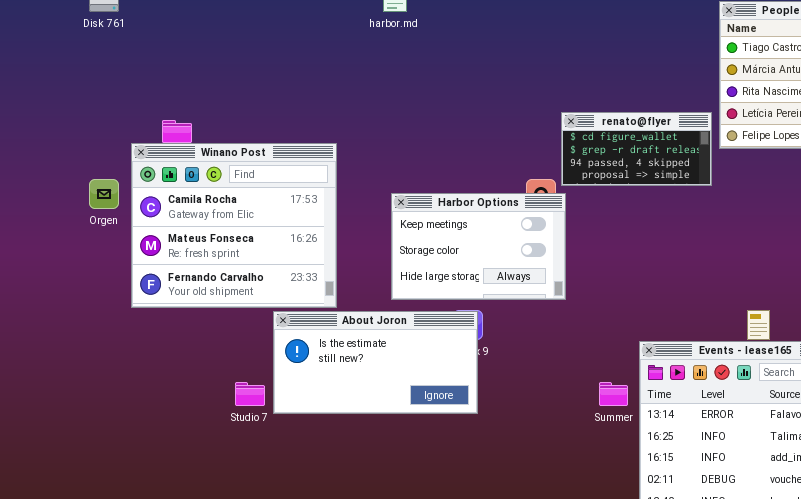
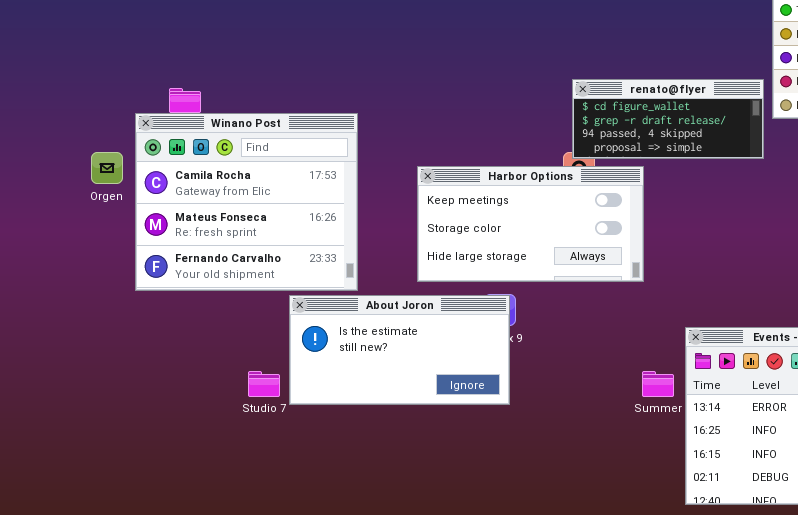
renato@flyer: [561,112,712,186] -> [572,79,764,159], resized
Harbor Options: [391,193,566,300] -> [417,166,644,282], resized

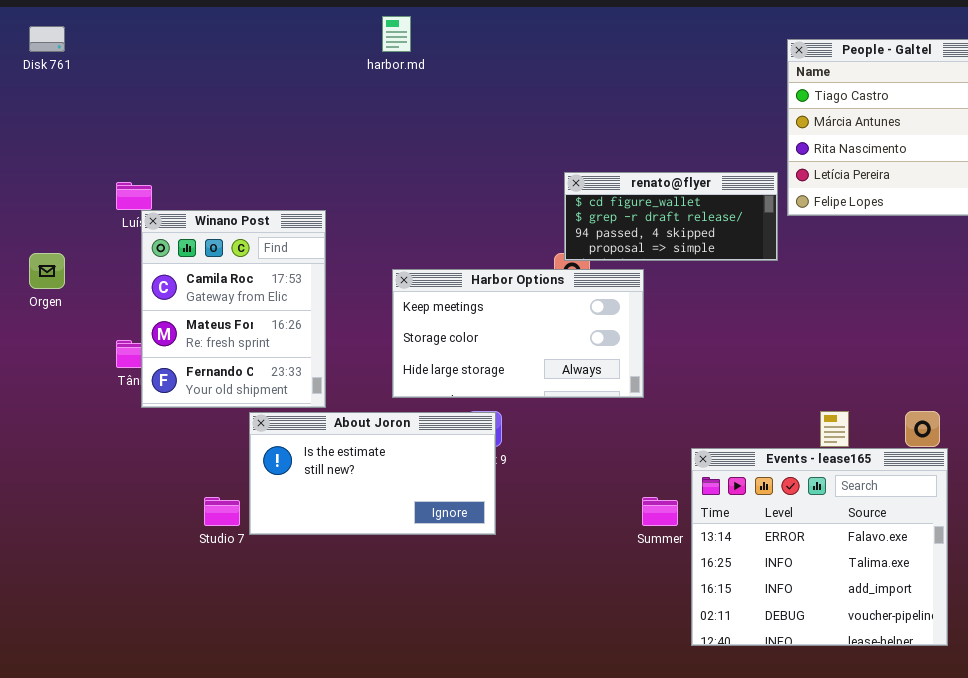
Winano Post: [135,113,358,291] -> [141,210,326,408], resized

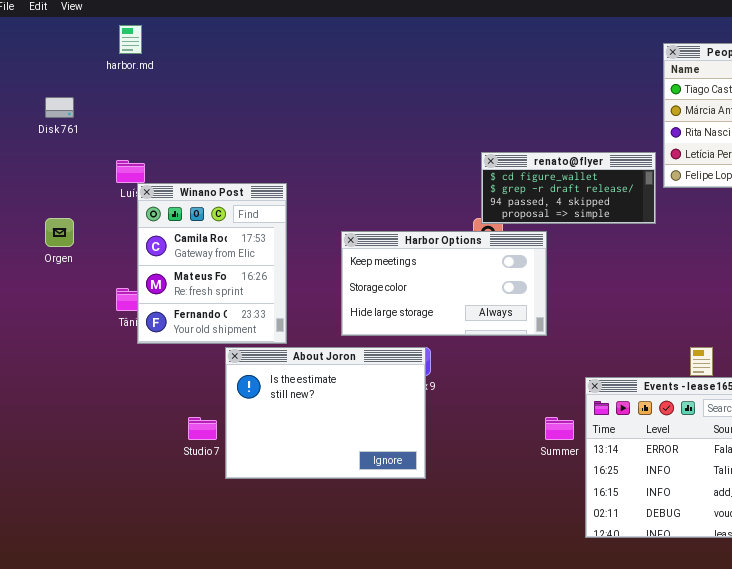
harbor.md: [382,16,411,52] -> [119,25,142,54], moved
Disk 761: [29,26,65,52] -> [45,97,74,118], moved
About Joron: [249,412,496,535] -> [225,347,426,479], resized

